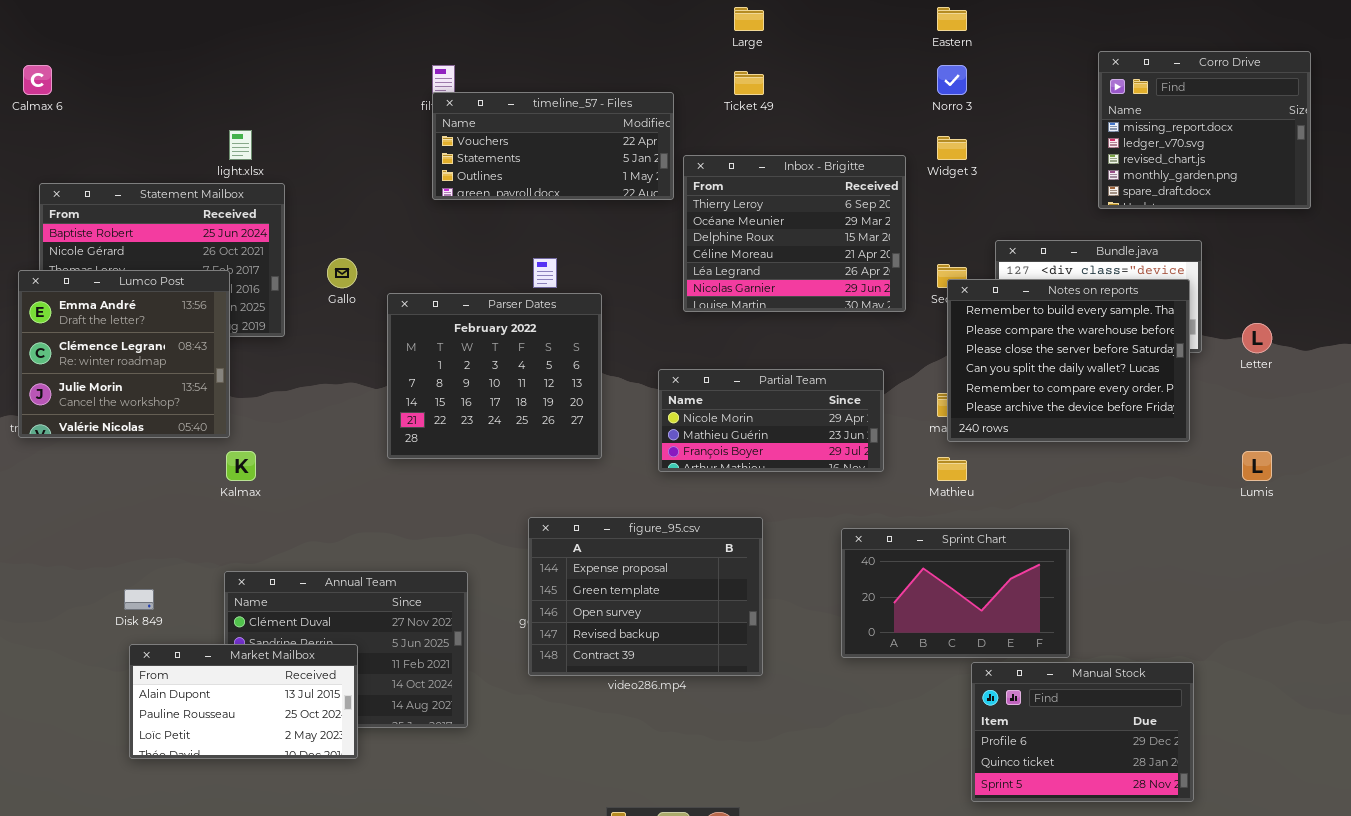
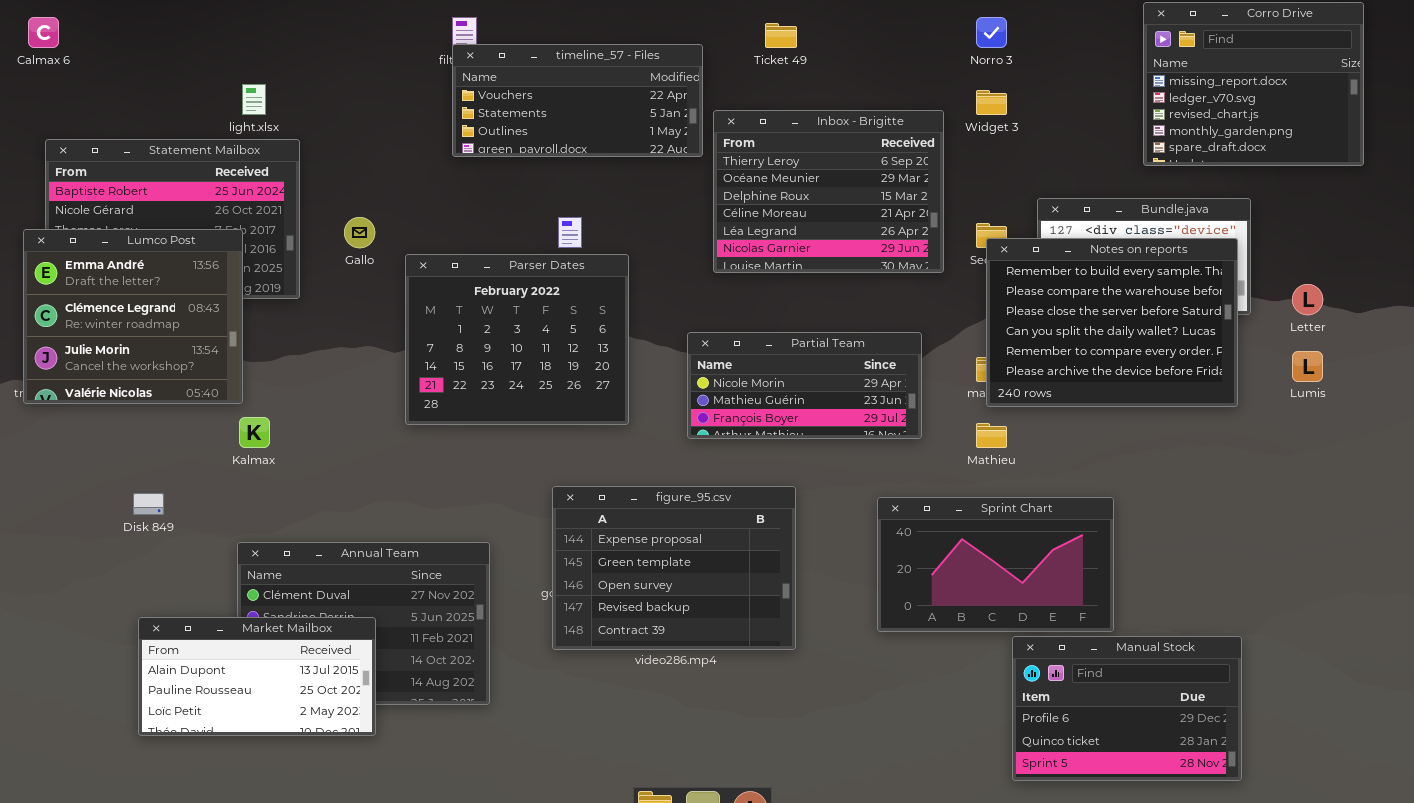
Lumis: [1242,451,1272,481] -> [1292,351,1323,382], moved
Disk 849: [124,589,154,610] -> [133,493,164,515], moved

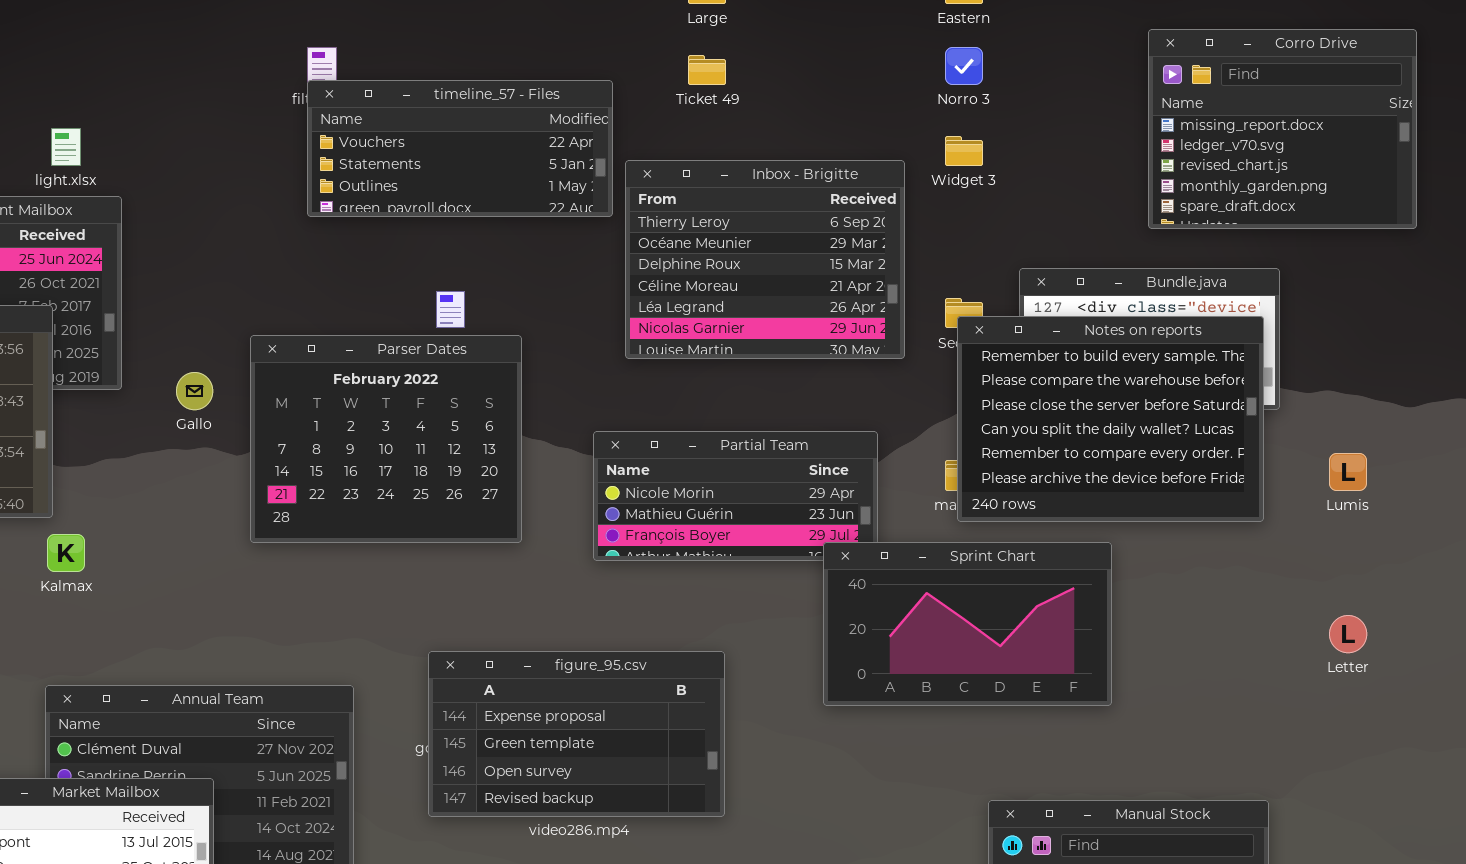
Gallo: [344,217,375,248] -> [176,372,213,410], moved
Letter: [1292,284,1323,315] -> [1329,615,1367,653], moved
figure_95.csv: [552,486,796,650] -> [428,651,725,817], resized
Sprint Chart: [877,497,1114,632] -> [823,542,1112,706], moved

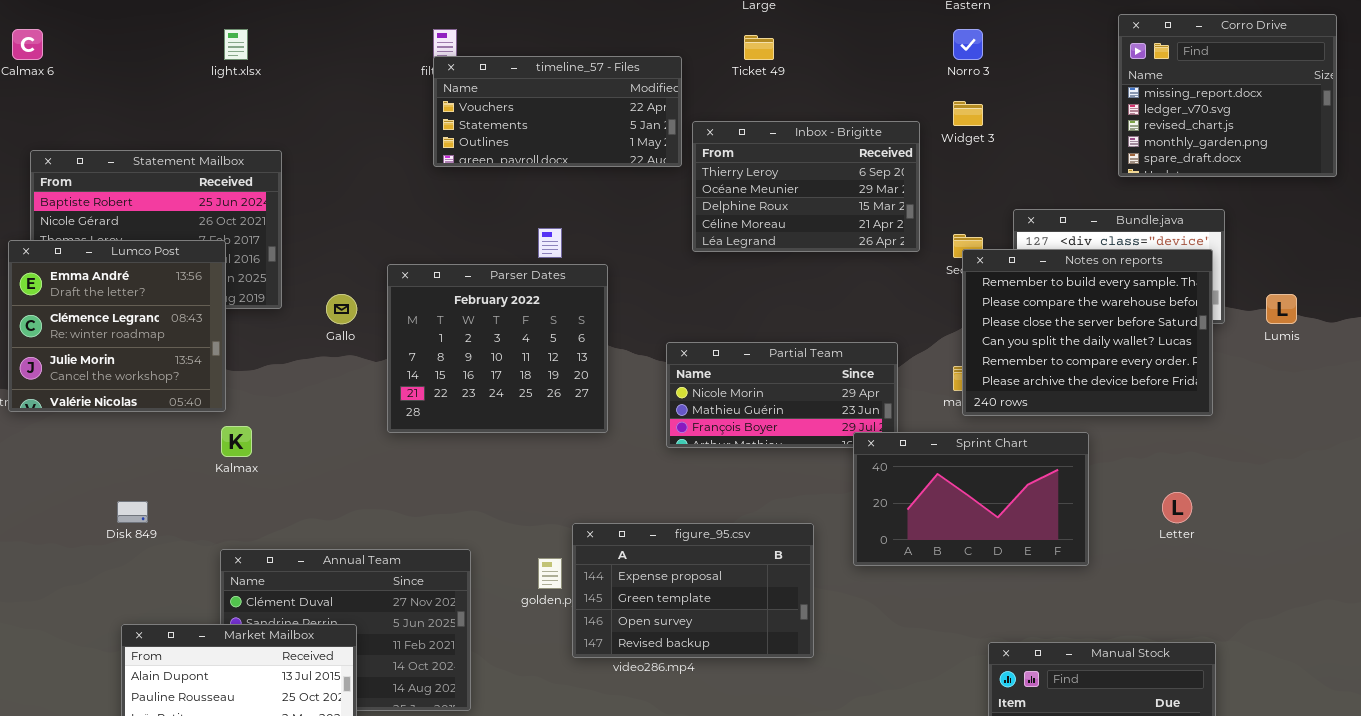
light.xlsx: [51,128,81,166] -> [224,29,248,60], moved
Inbox - Brigitte: [625,160,905,359] -> [692,121,920,252], resized
Lumis: [1329,453,1367,491] -> [1266,294,1297,324], moved
Letter: [1329,615,1367,653] -> [1162,492,1192,523], moved
figure_95.csv: [428,651,725,817] -> [572,523,814,658], moved

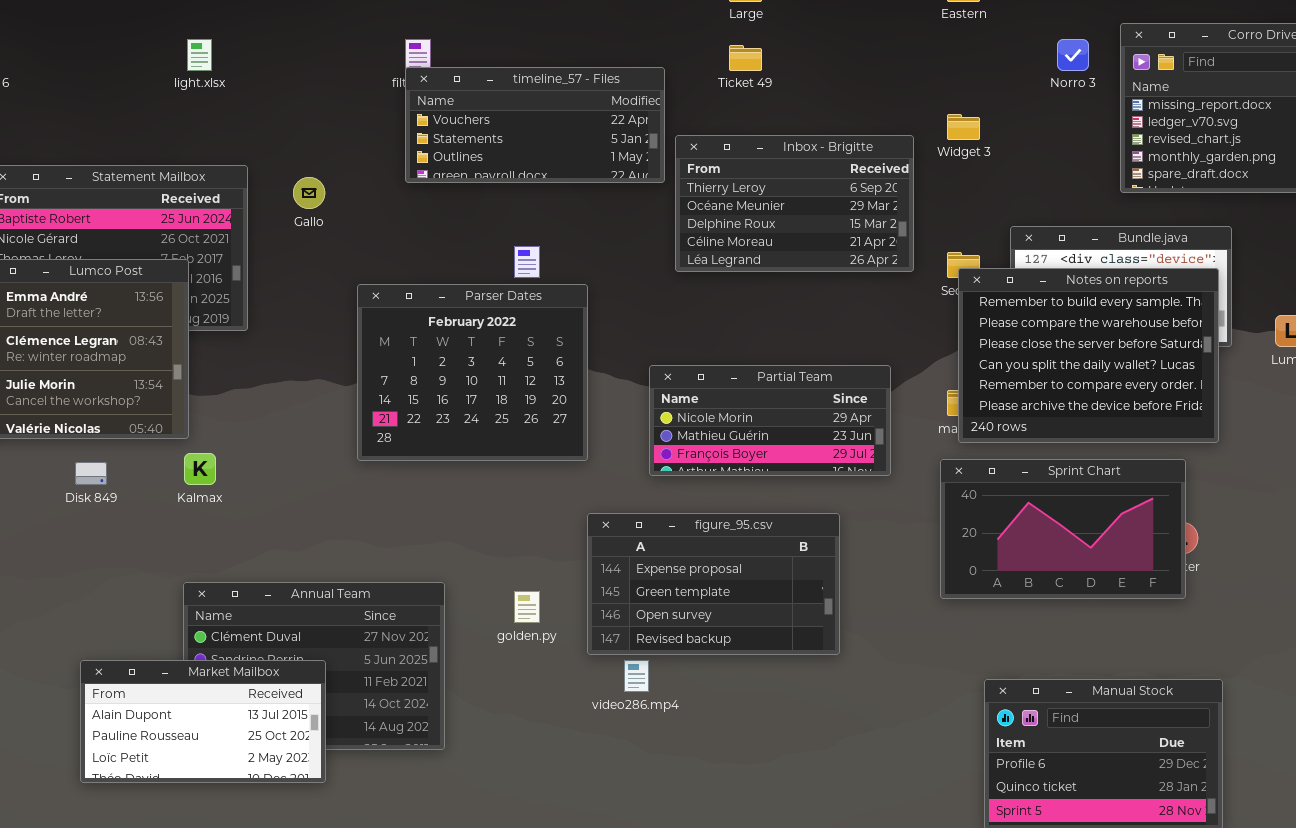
Norro 3: [953,29,983,60] -> [1057,39,1089,71], moved
Gallo: [326,294,357,324] -> [293,177,325,209], moved
Sprint Chart: [853,432,1089,566] -> [940,459,1186,599], moved
Disk 849: [117,501,148,523] -> [75,462,107,485], moved
figure_95.csv: [572,523,814,658] -> [587,513,840,655], moved

